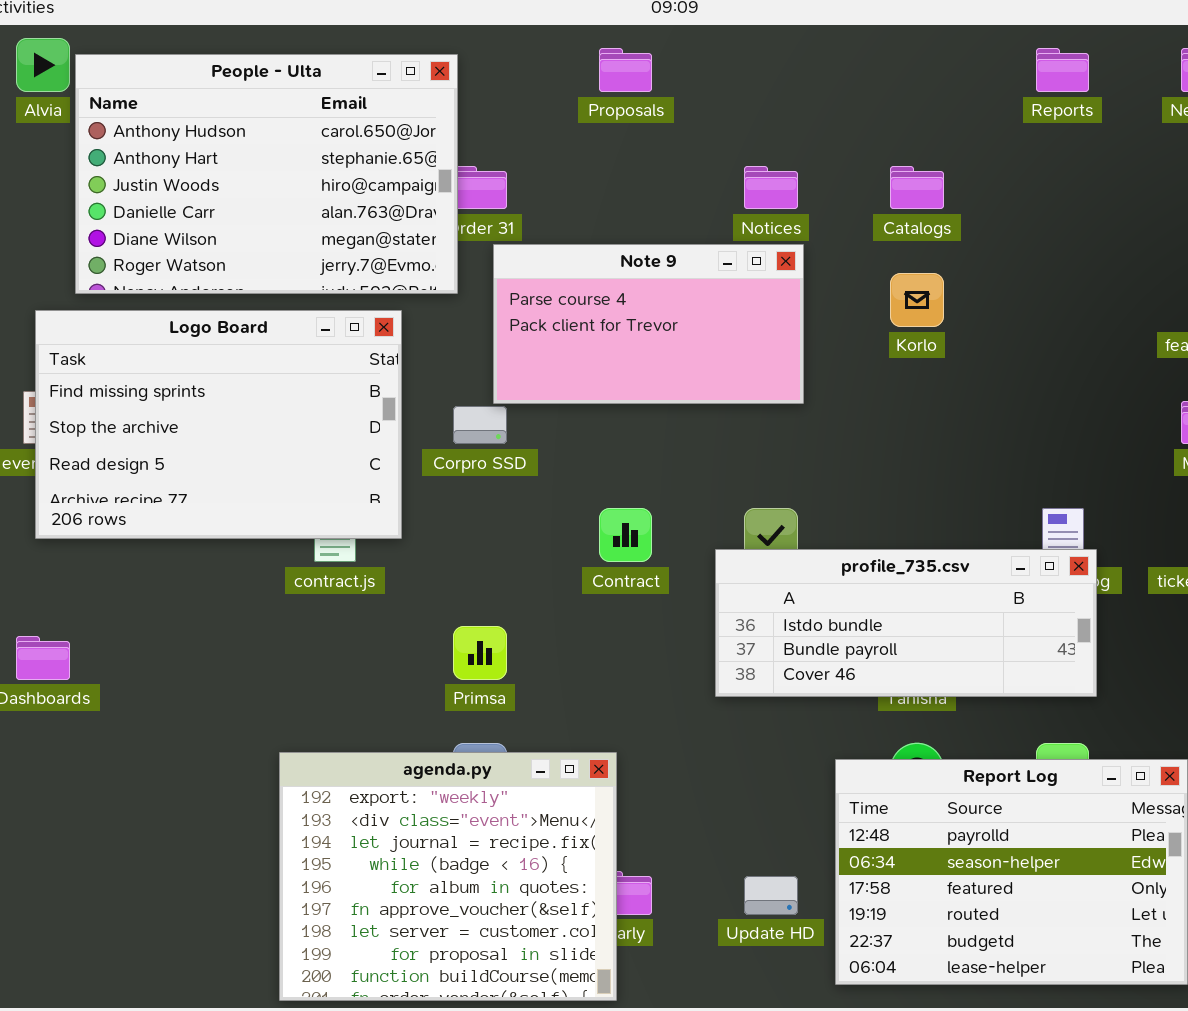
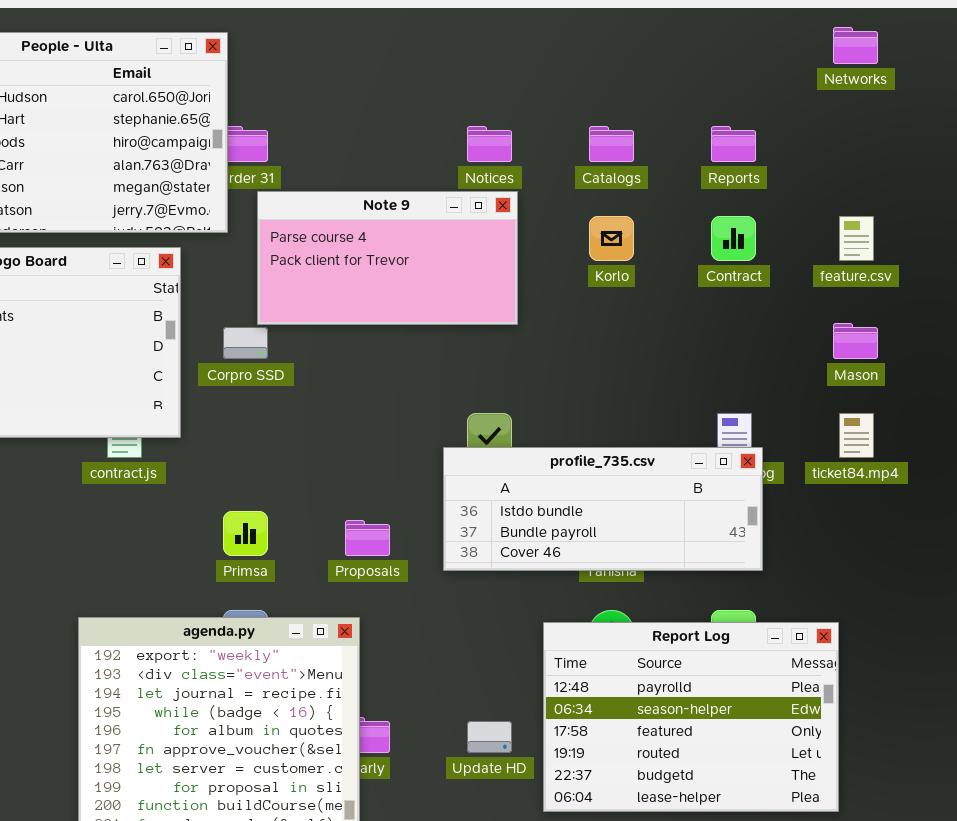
Proposals: [599,48,652,92] -> [345,520,390,556], moved
Reports: [1036,48,1089,92] -> [711,126,756,162], moved
Contract: [599,508,652,562] -> [711,216,756,261], moved

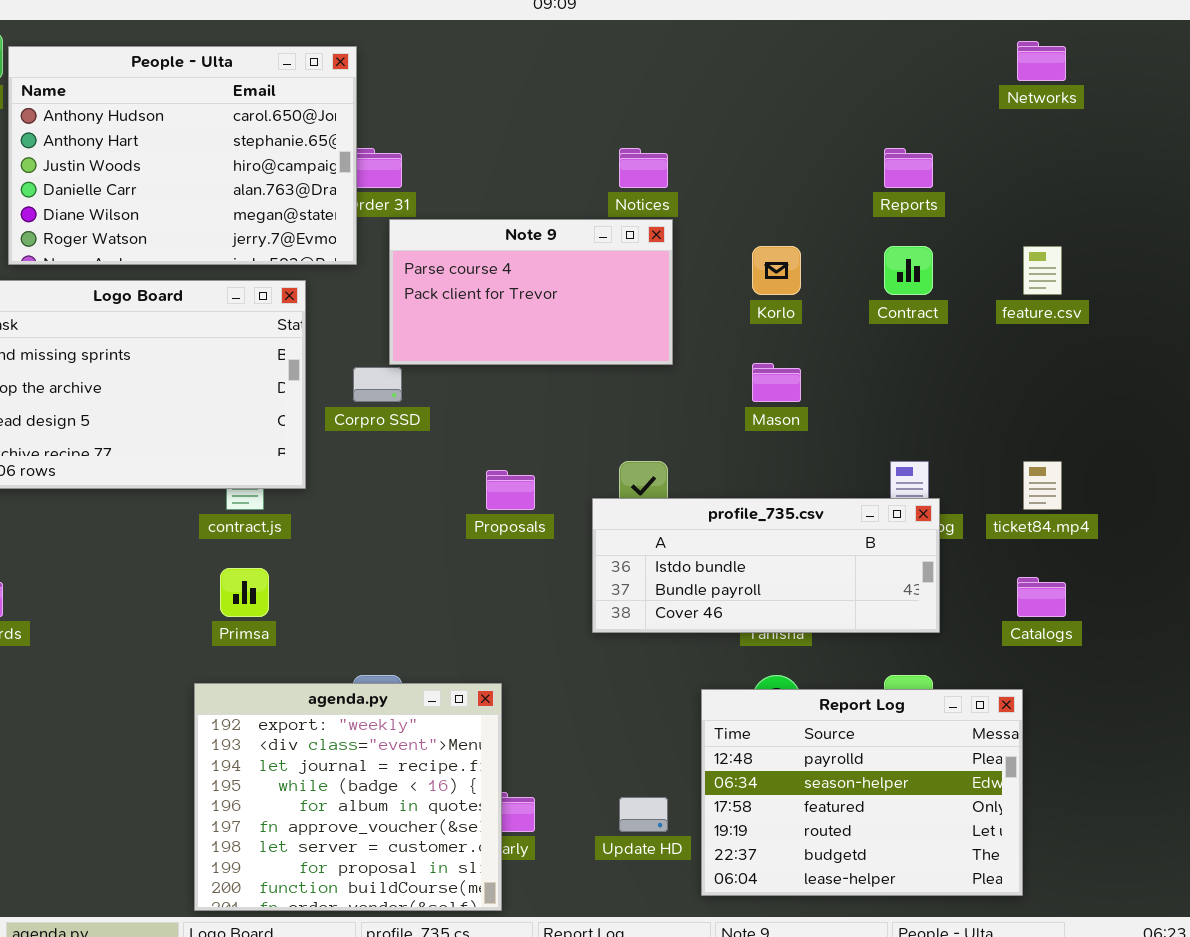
Catalogs: [589,126,634,162] -> [1017,577,1066,617], moved
Mason: [833,323,878,359] -> [752,363,801,402], moved
Primsa: [223,511,268,556] -> [220,568,269,617], moved
Proposals: [345,520,390,556] -> [486,470,535,510], moved

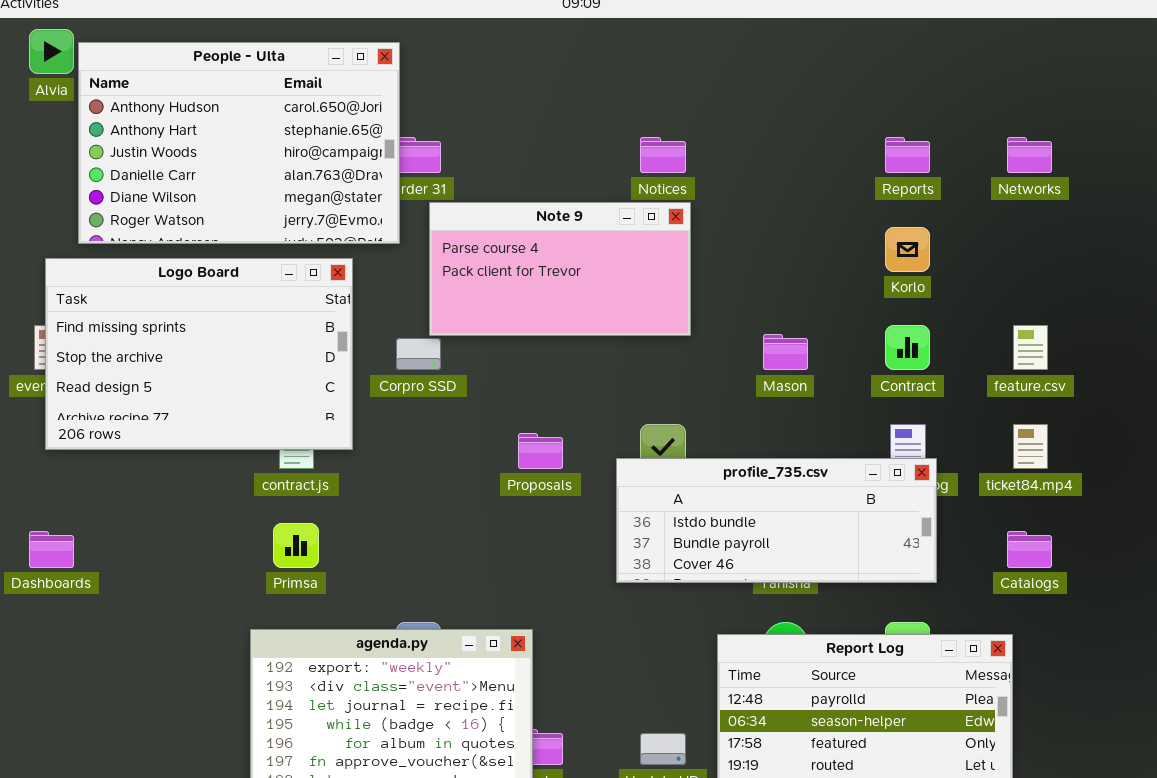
Networks: [1017,41,1066,81] -> [1007,137,1052,173], moved
Korlo: [752,246,801,295] -> [885,227,930,272], moved
Contract: [884,246,933,295] -> [885,325,930,370], moved
feature.csv: [1023,246,1062,295] -> [1013,325,1048,370], moved

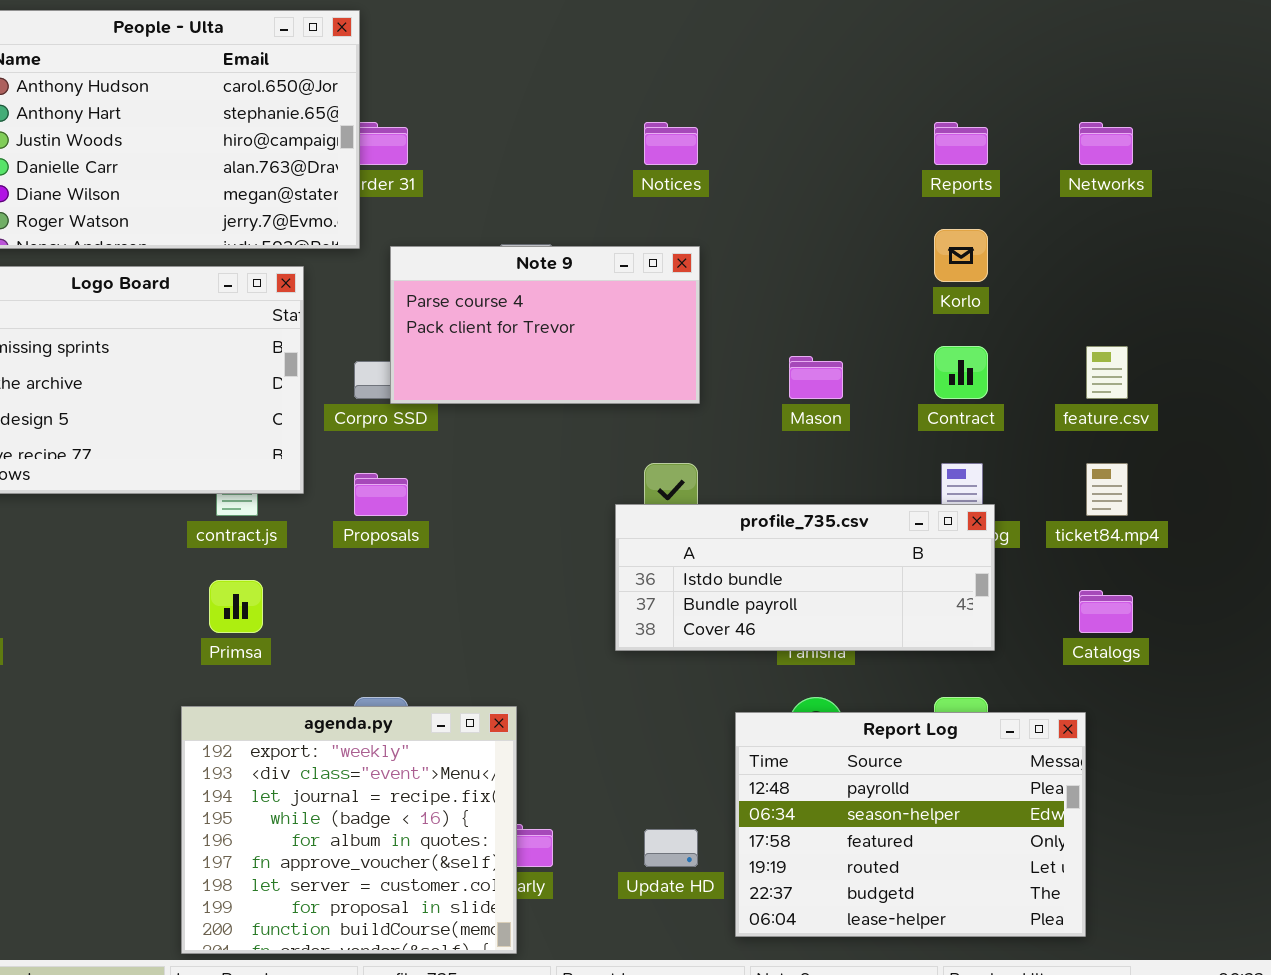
Note 9: [429,202,691,336] -> [390,246,700,404], moved
Proposals: [518,433,563,469] -> [354,473,408,516], moved

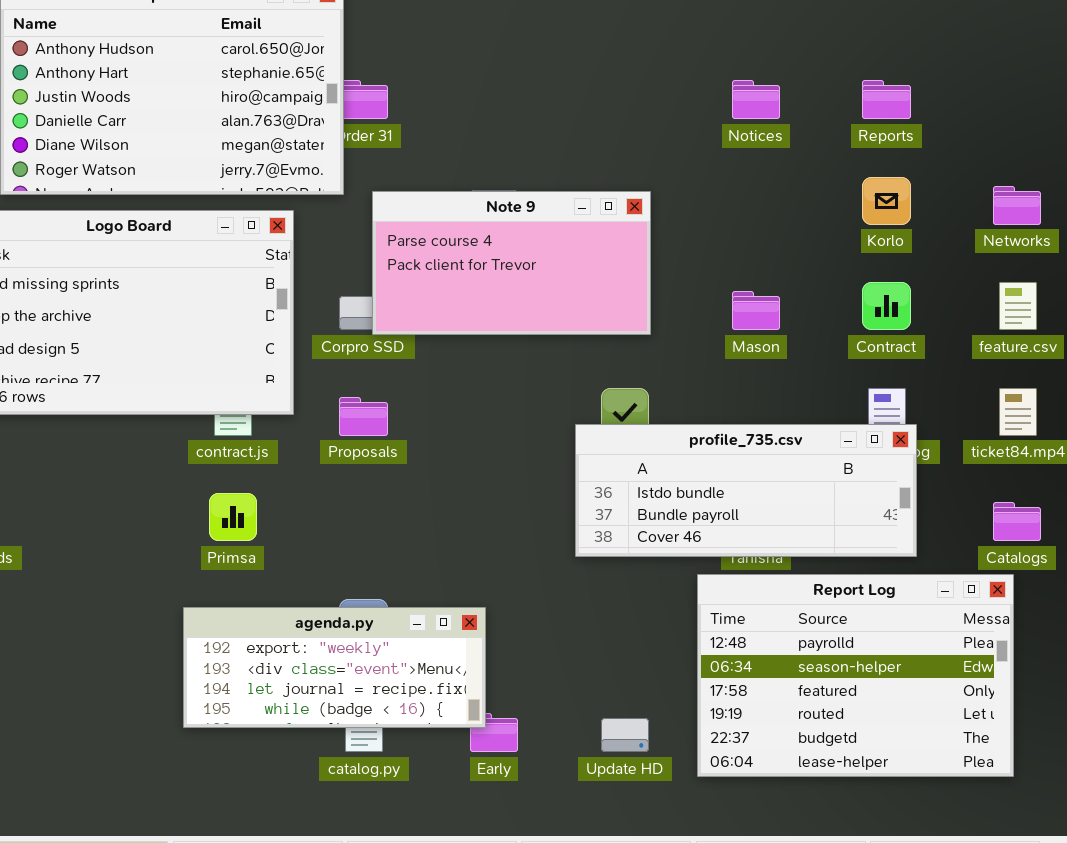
Notices: [644,122,698,165] -> [732,80,780,119], moved
Networks: [1079,122,1133,165] -> [993,186,1041,225], moved
agenda.py: [181,706,517,954] -> [183,607,486,728], resized
Report Log: [735,712,1086,937] -> [697,574,1014,777], moved

